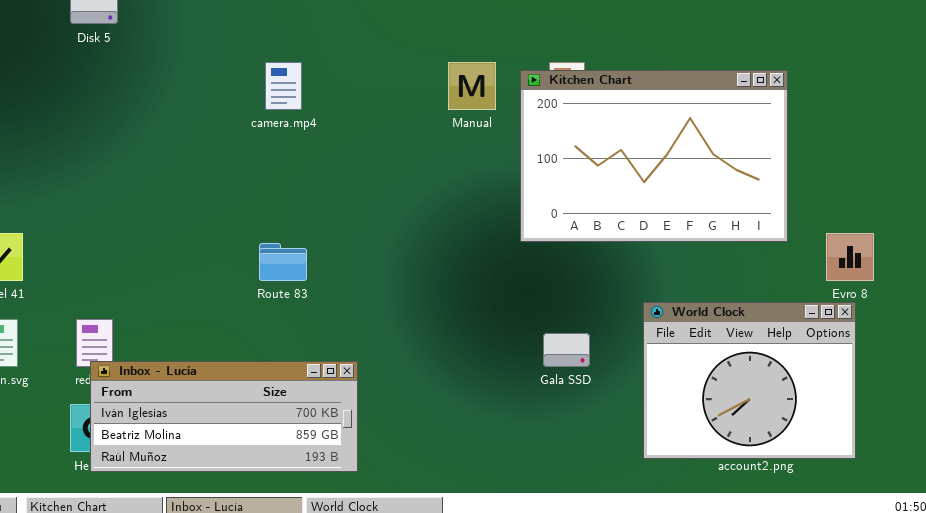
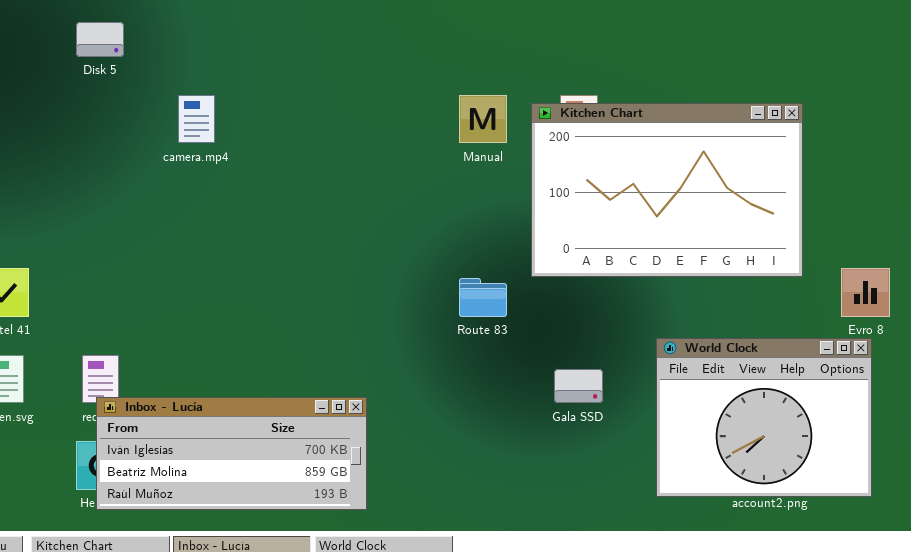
camera.mp4: [265,62,302,110] -> [178,95,215,143], moved
Route 83: [259,243,307,281] -> [459,278,507,317], moved

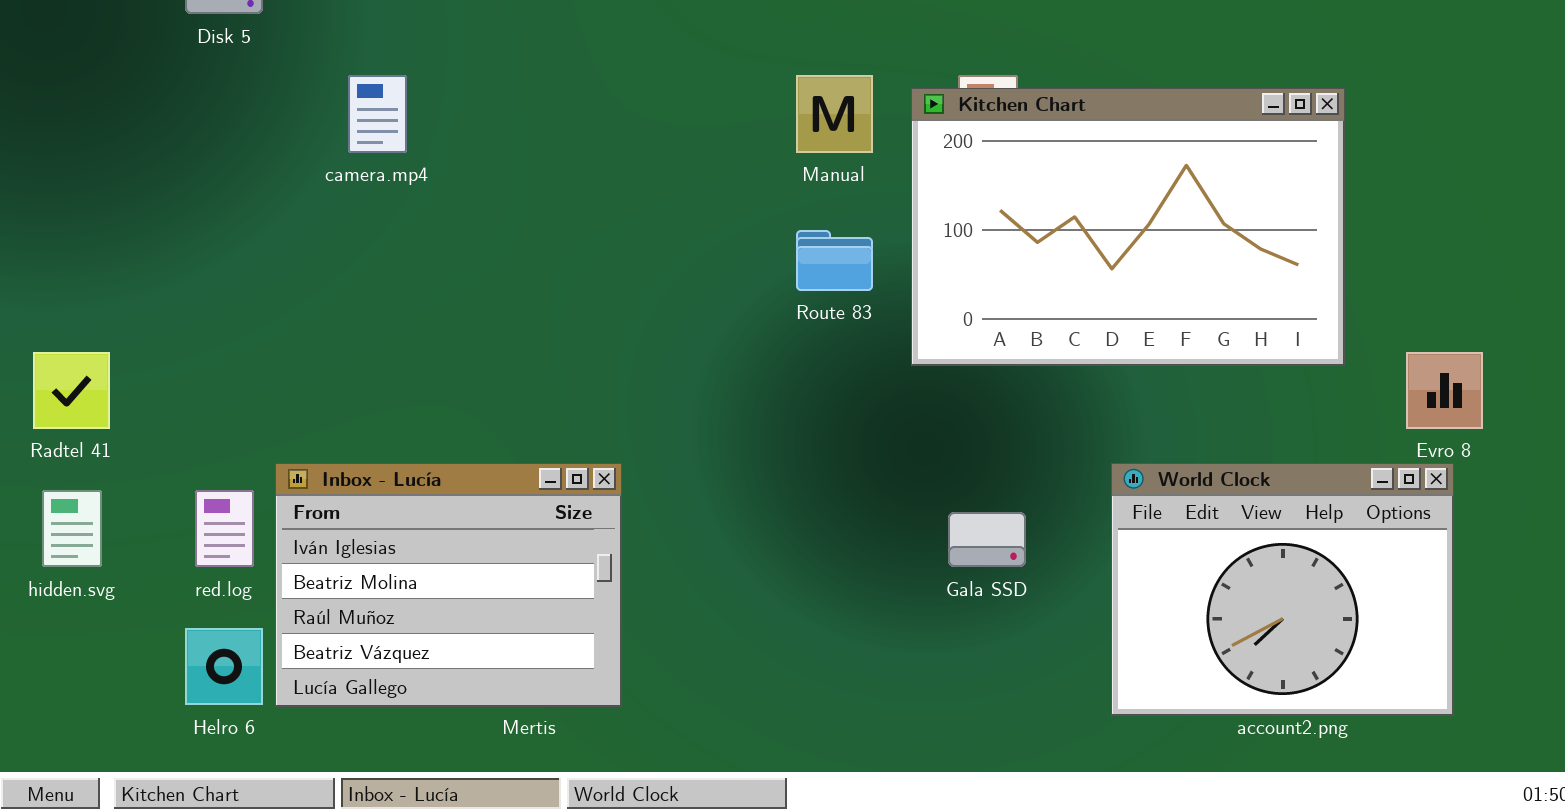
Route 83: [459,278,507,317] -> [796,230,873,291], moved
Inbox - Lucía: [96,397,367,510] -> [275,463,622,707], moved, resized

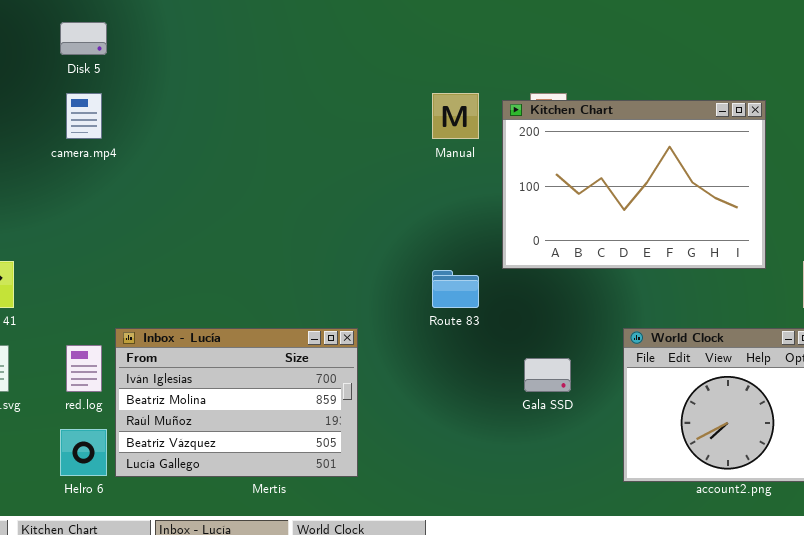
camera.mp4: [348,75,407,153] -> [66,93,102,139], moved
Route 83: [796,230,873,291] -> [432,270,479,308], moved
Inbox - Lucía: [275,463,622,707] -> [115,328,358,477], resized

